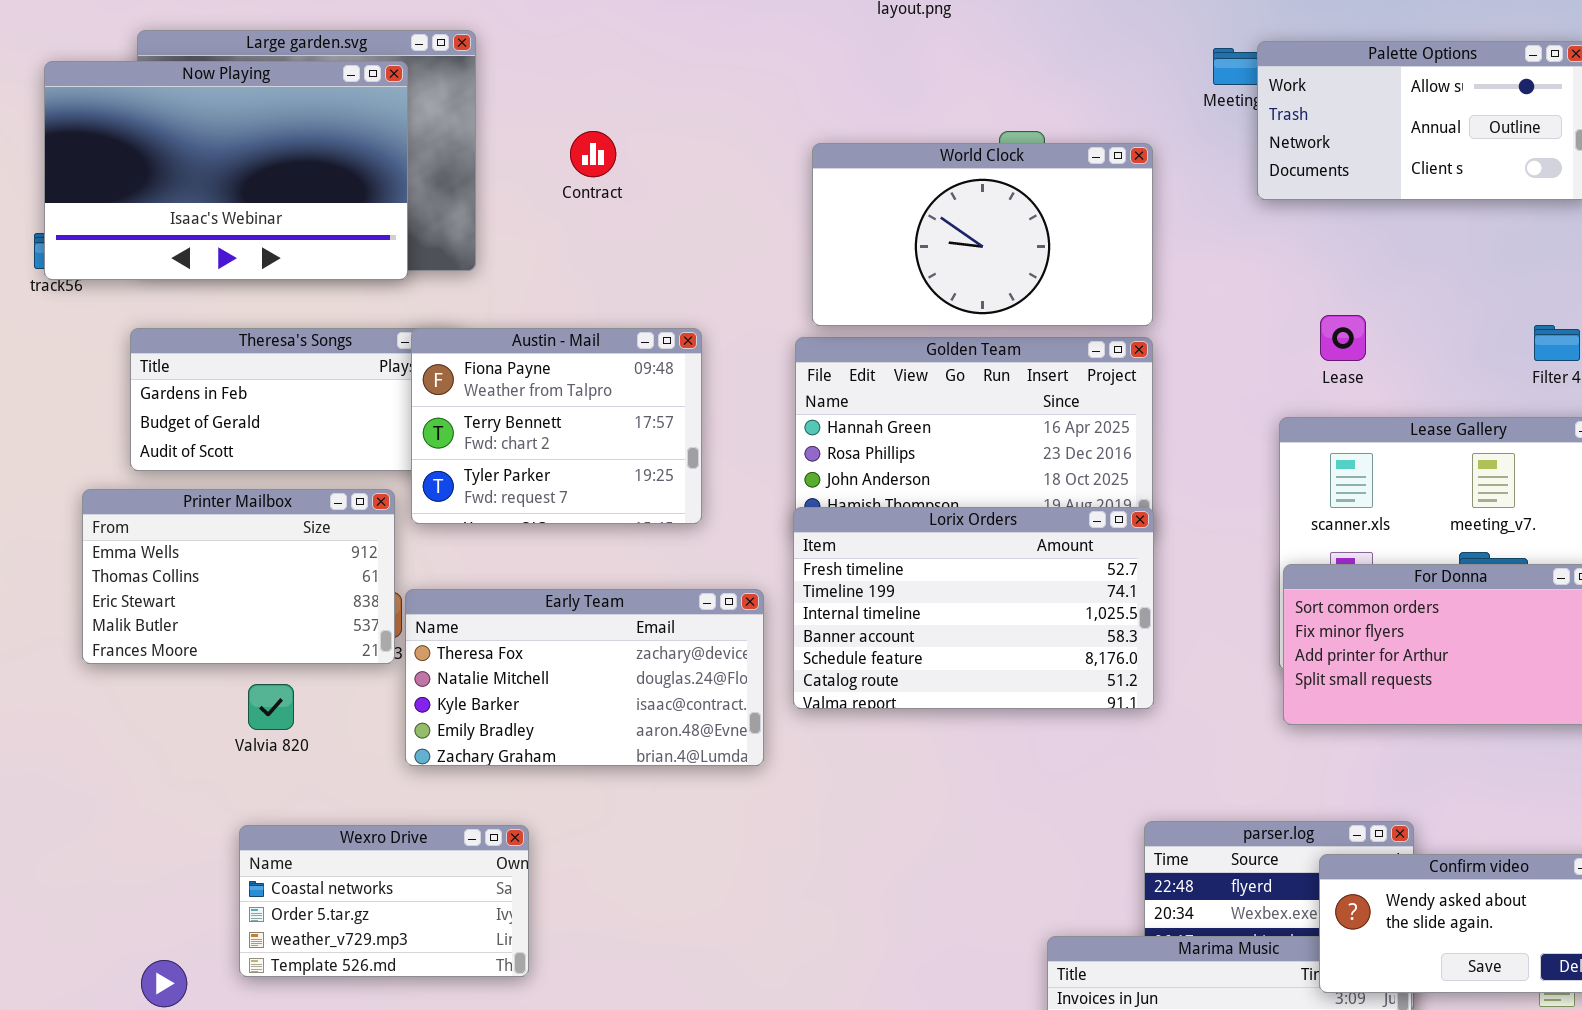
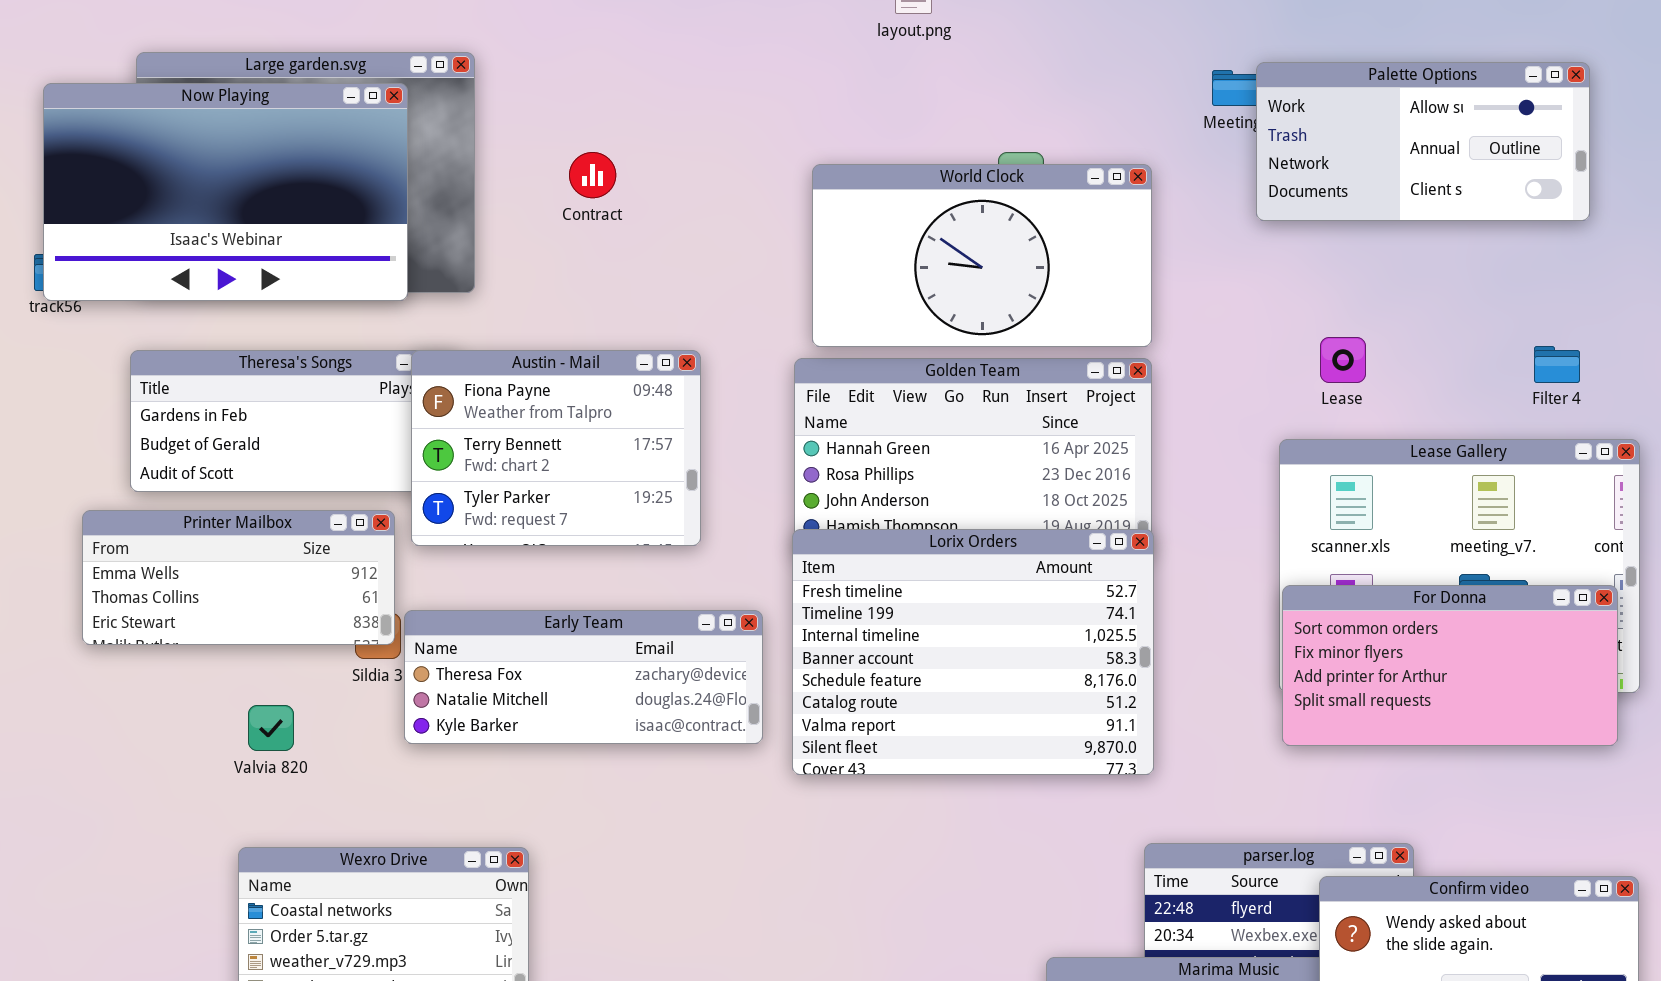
Printer Mailbox: [82,489,395,664] -> [82,510,395,645], resized
Lorix Orders: [793,507,1154,709] -> [792,529,1154,775], resized
Early Team: [405,589,764,766] -> [404,610,763,744], resized

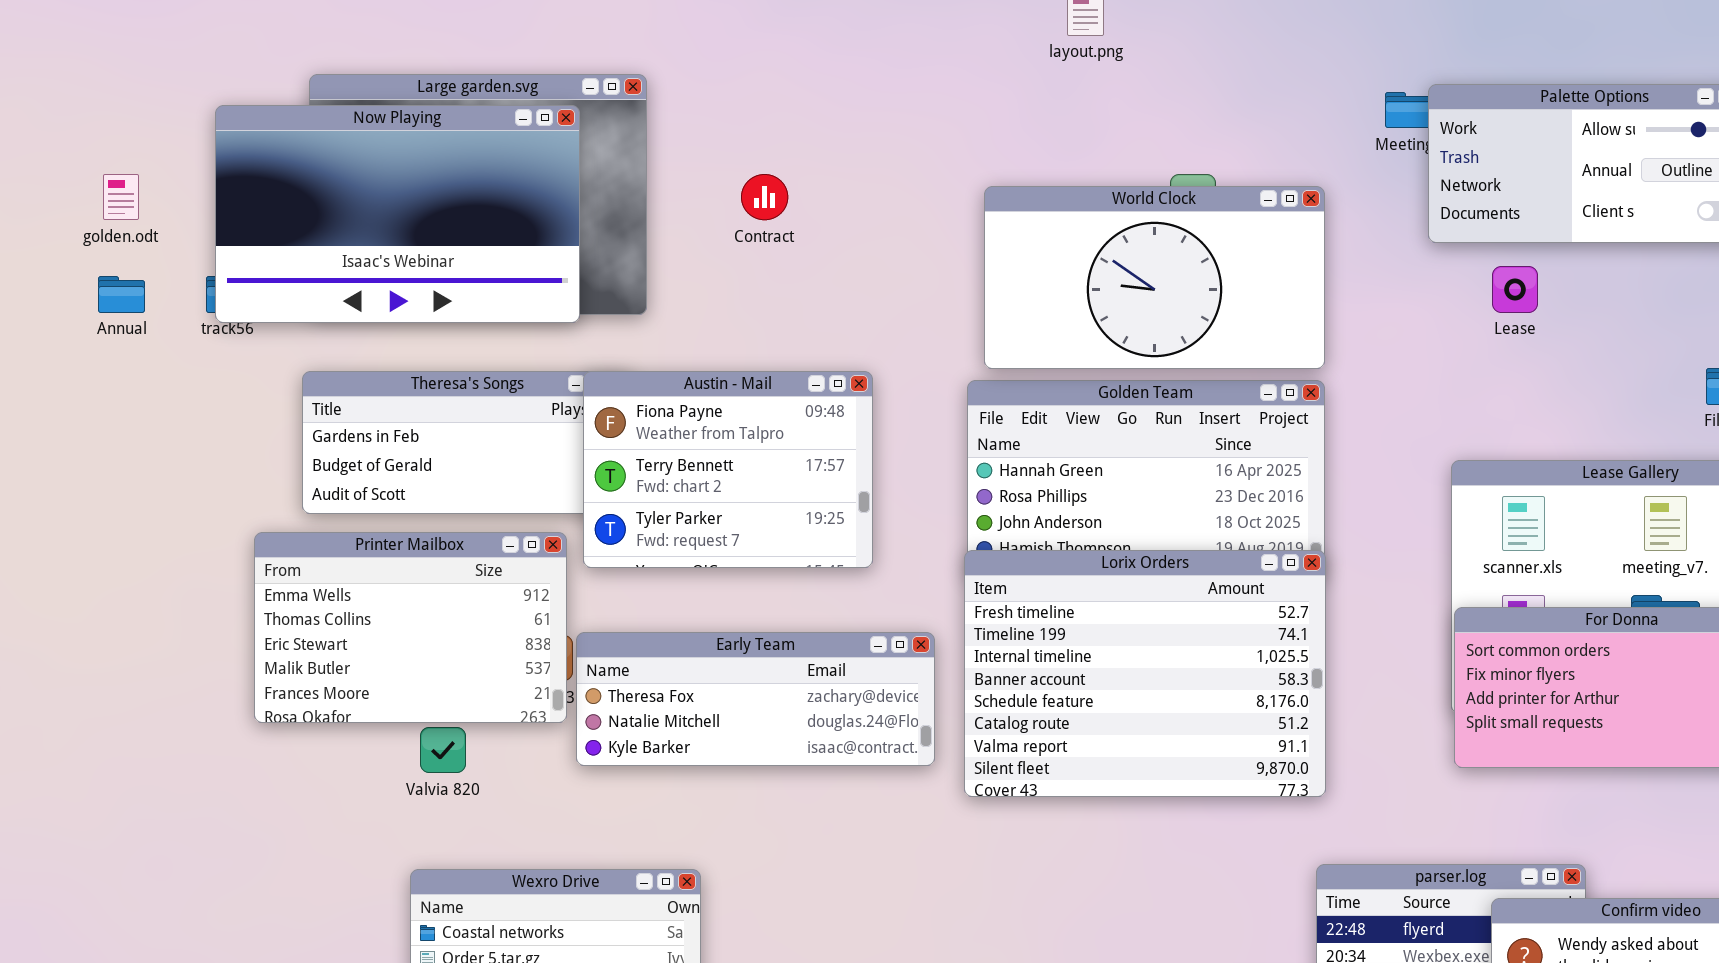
Lease: [1320,337,1366,383] -> [1492,266,1538,313], moved
Printer Mailbox: [82,510,395,645] -> [254,532,567,723], resized

